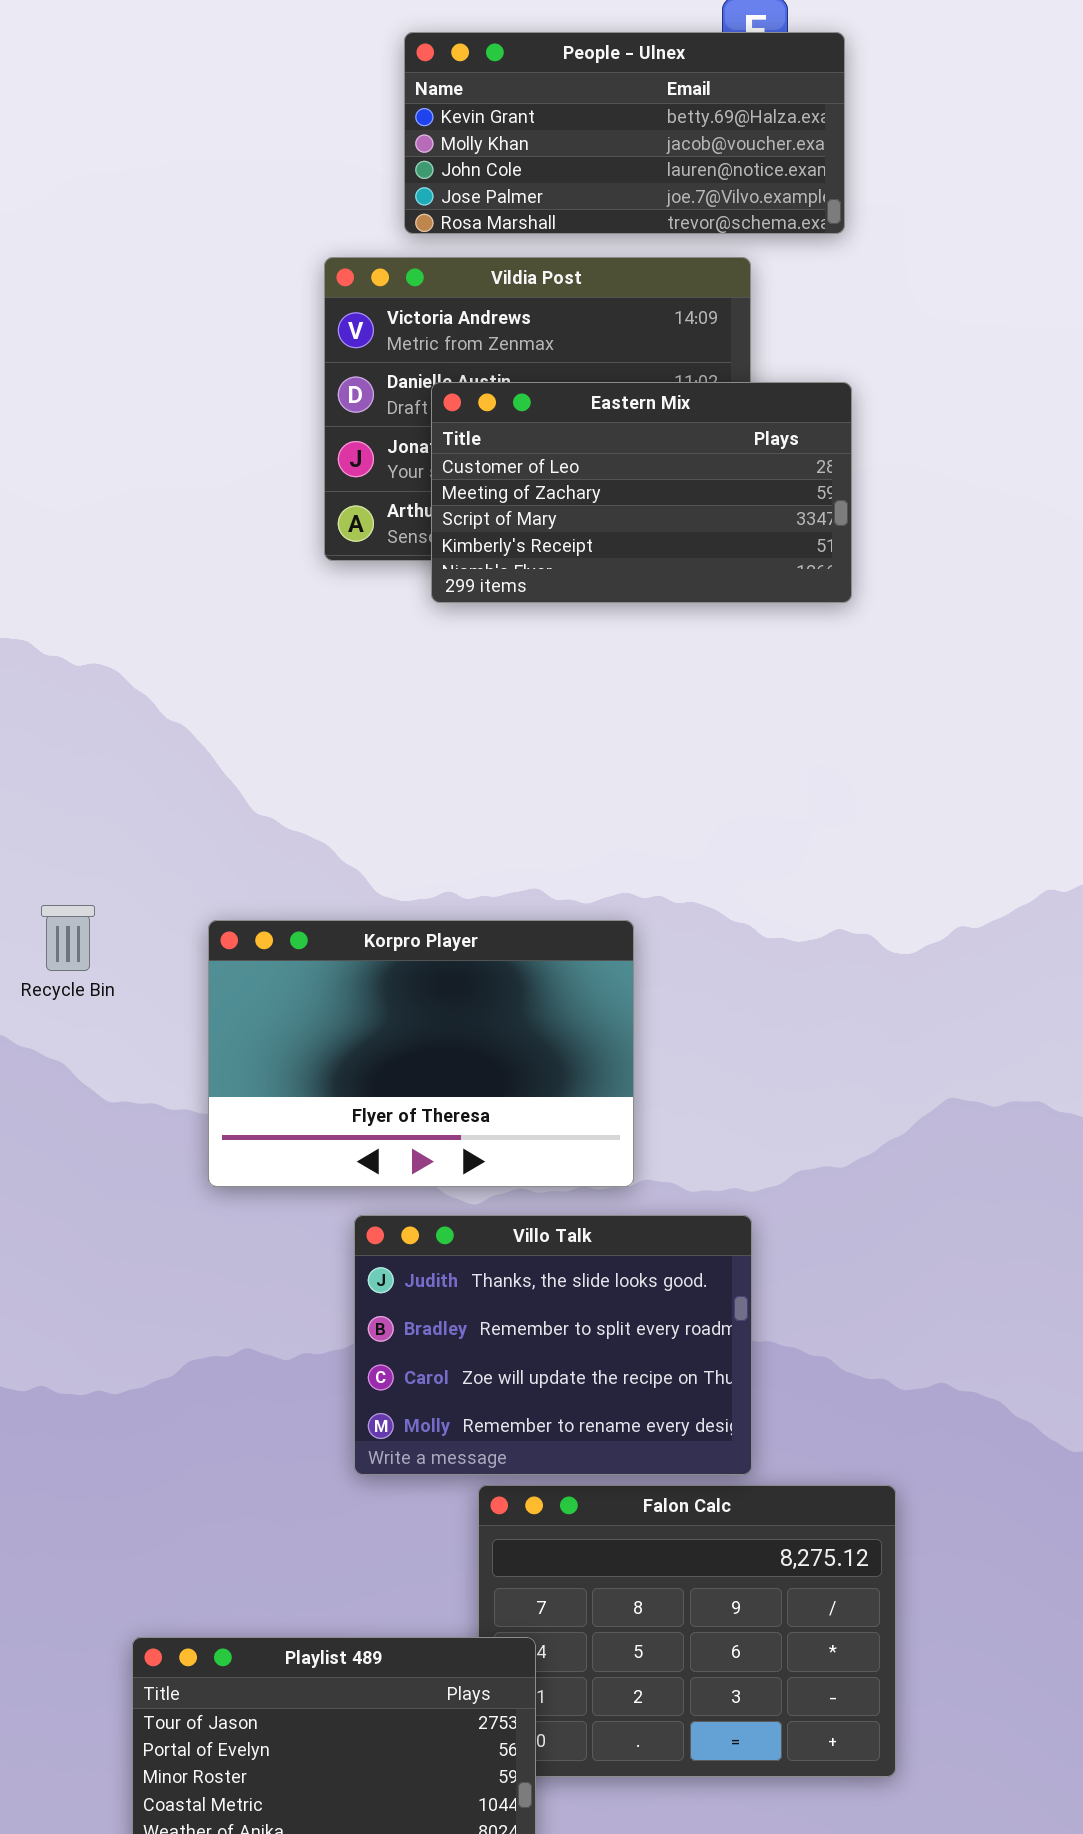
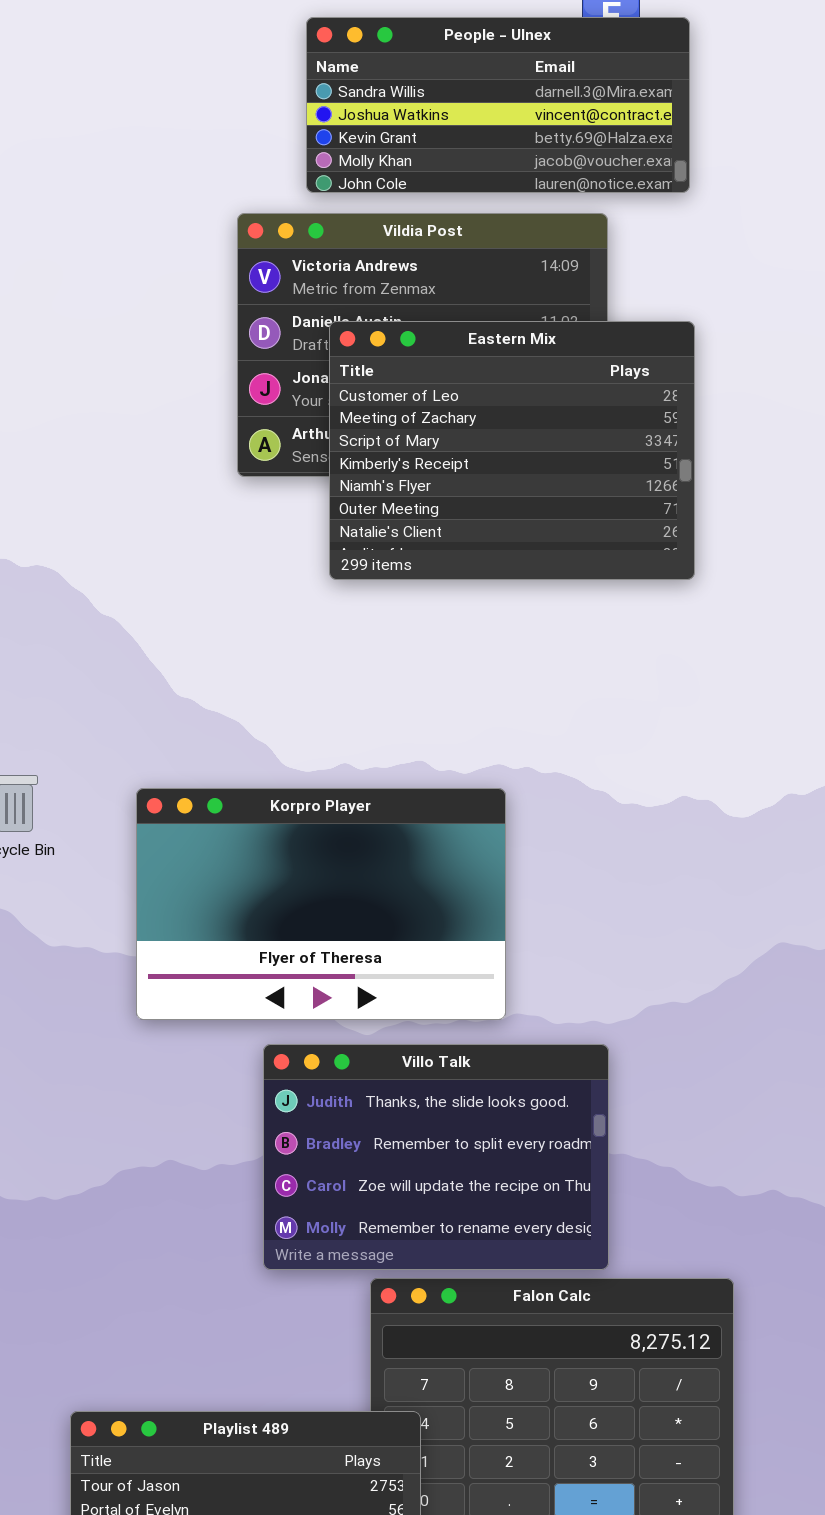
People - Ulnex: [404,32,845,234] -> [306,17,690,193], scrolled up 2 rows
Eastern Mix: [431,382,852,603] -> [329,321,695,580], resized

